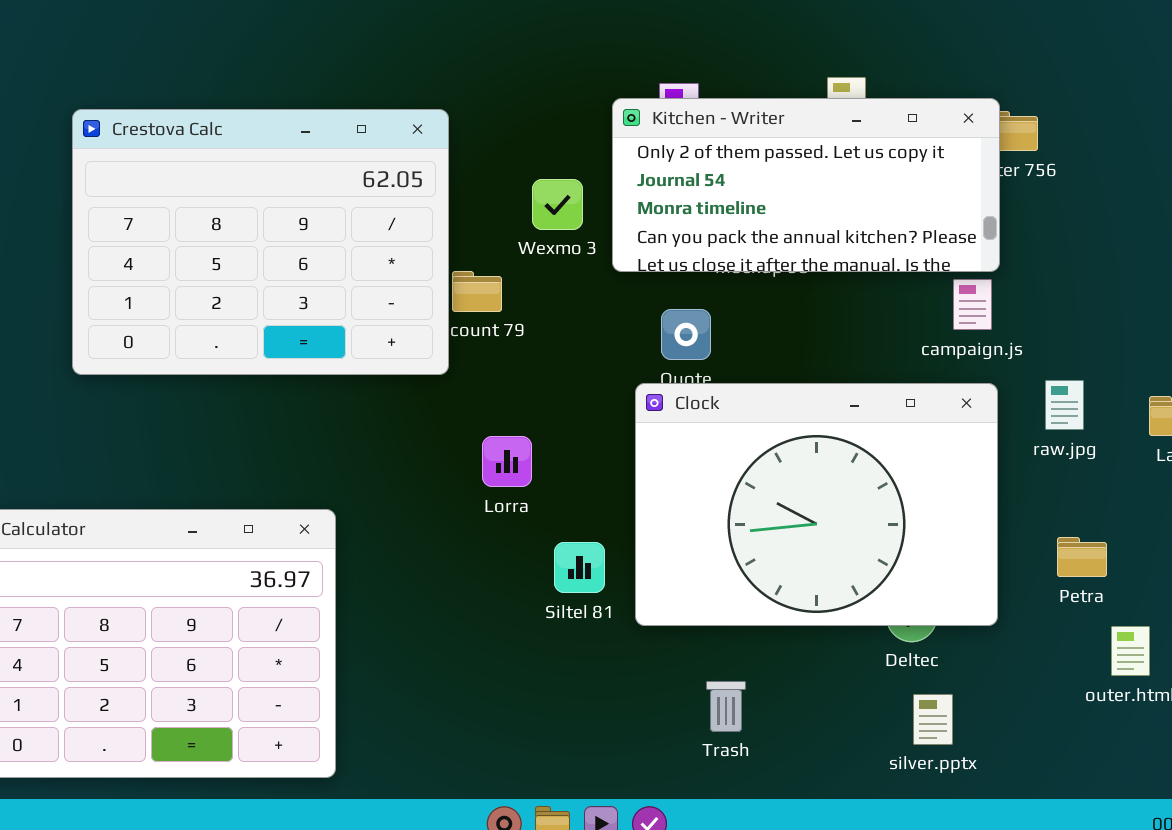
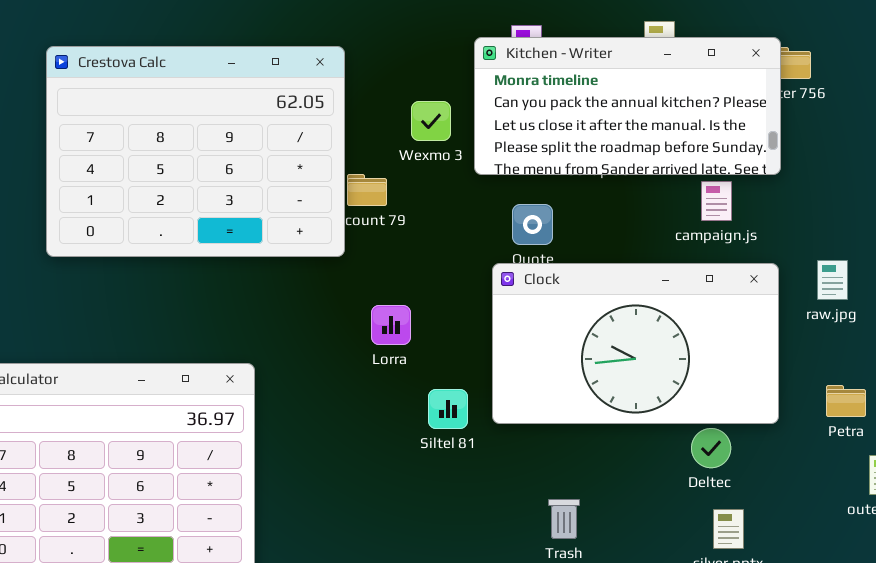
Kitchen - Writer: [612,98,1000,272] -> [474,37,781,175], scrolled down 2 rows
campaign.js: [953,279,992,330] -> [701,181,732,221], moved
Clock: [635,383,998,626] -> [492,263,779,424], resized

